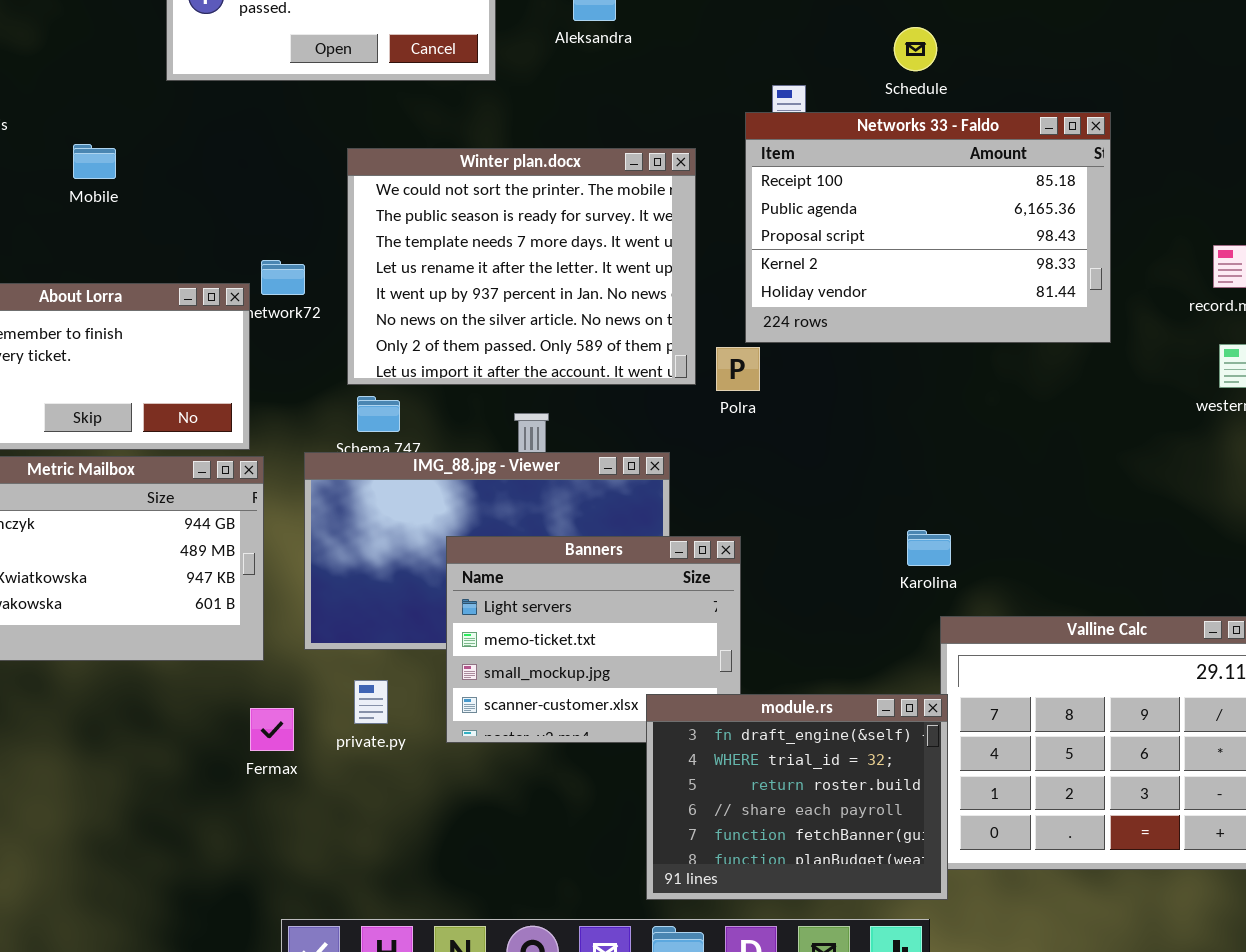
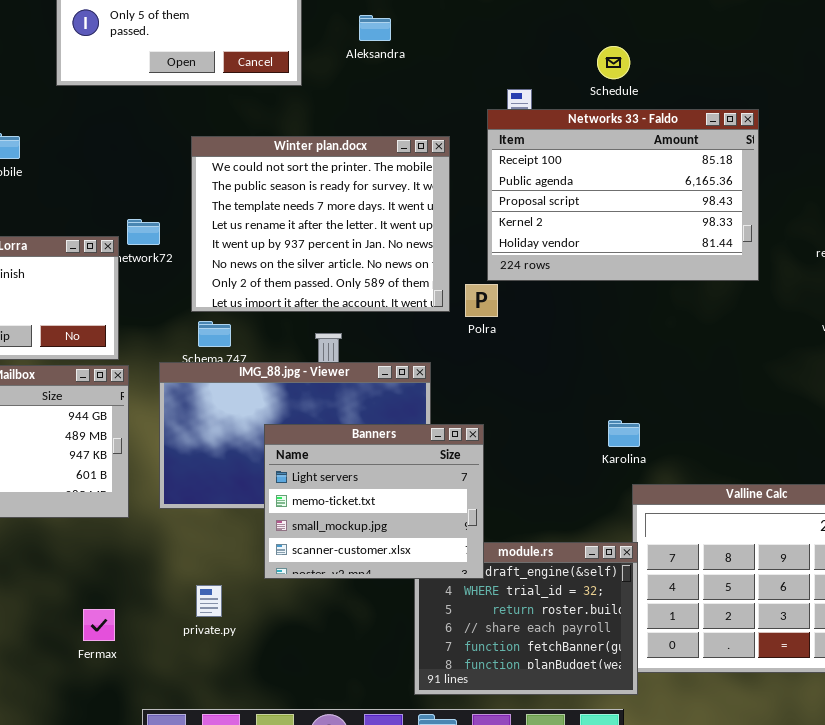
Banners: [446,536,741,743] -> [264,424,484,579], raised
private.py: [354,680,388,724] -> [196,585,222,617], moved
Fermax: [250,708,294,751] -> [83,609,115,641], moved

